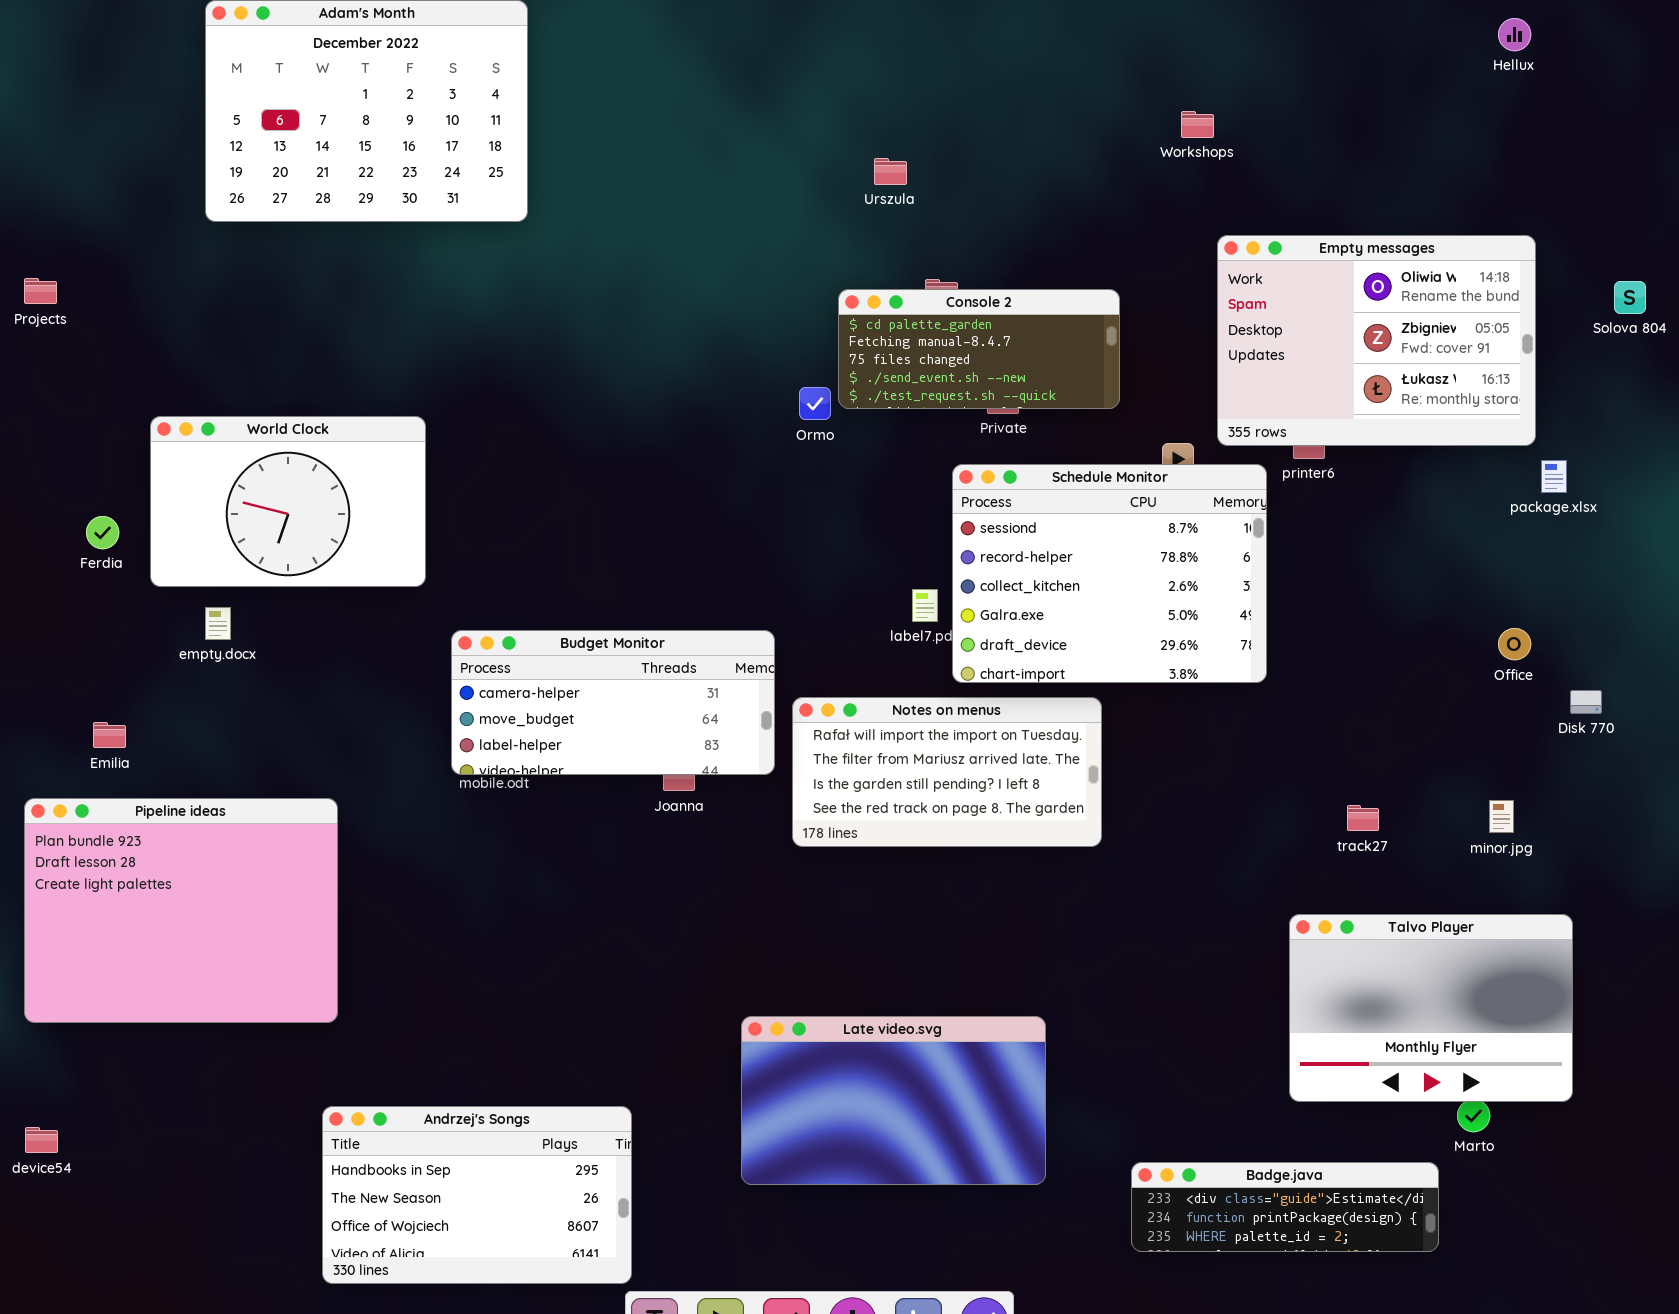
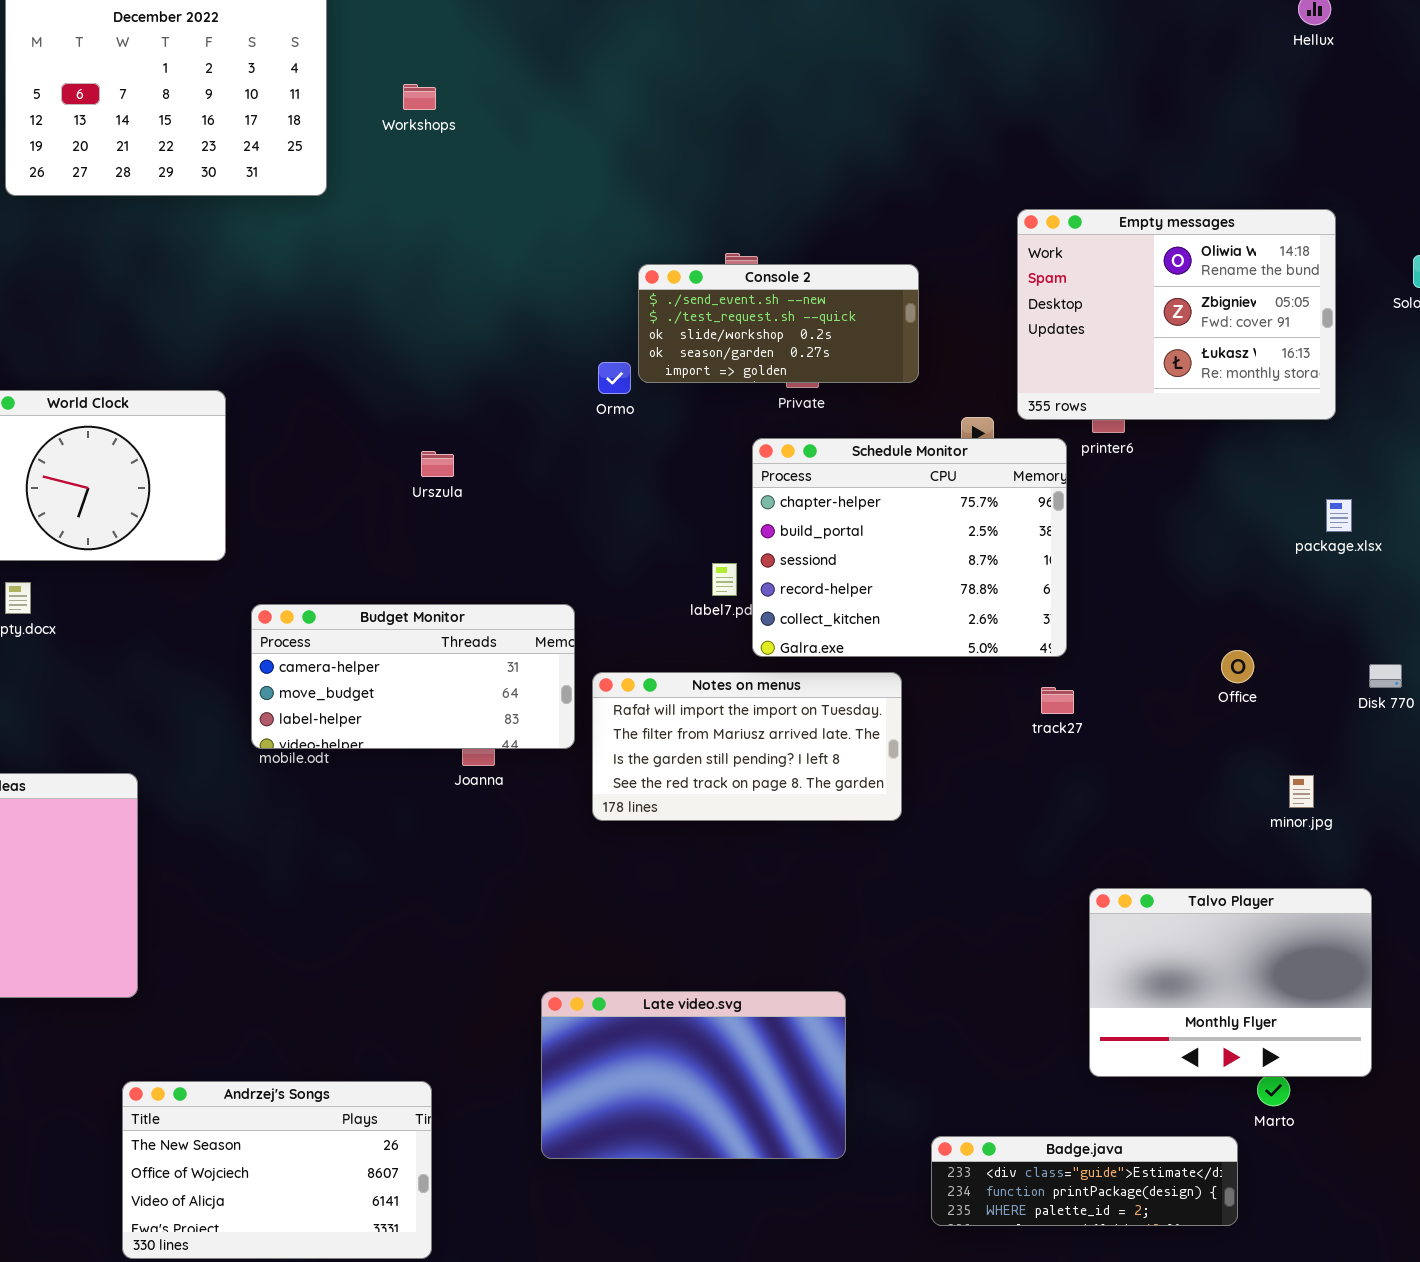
Workshops: [1181,111,1214,138] -> [403,84,436,110], moved
Urszula: [874,158,907,185] -> [421,451,454,477], moved
Console 2: [838,289,1120,409] -> [638,264,919,383], scrolled down 3 rows
package.xlsx: [1541,460,1567,493] -> [1326,499,1352,532], moved
Schedule Monitor: [952,464,1267,683] -> [752,438,1067,657], scrolled up 2 rows
Office: [1498,628,1531,660] -> [1221,650,1254,683], moved
track27: [1347,805,1379,831] -> [1041,687,1074,714], moved
Andrzej's Songs: [322,1106,632,1284] -> [122,1081,432,1259], scrolled down 1 row

